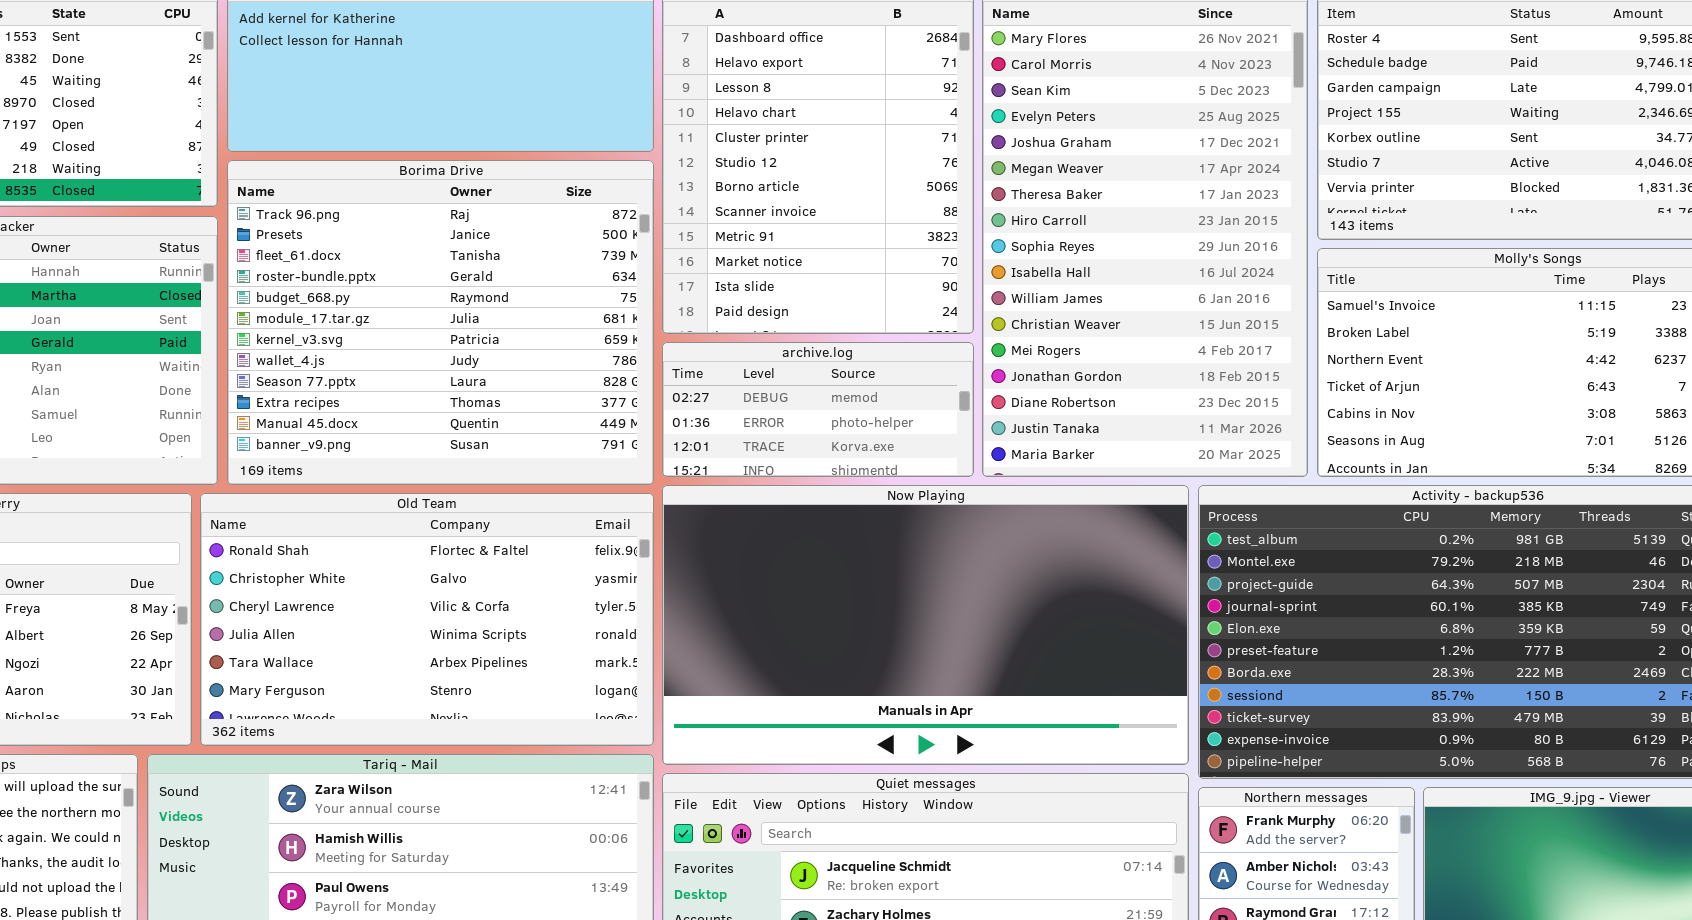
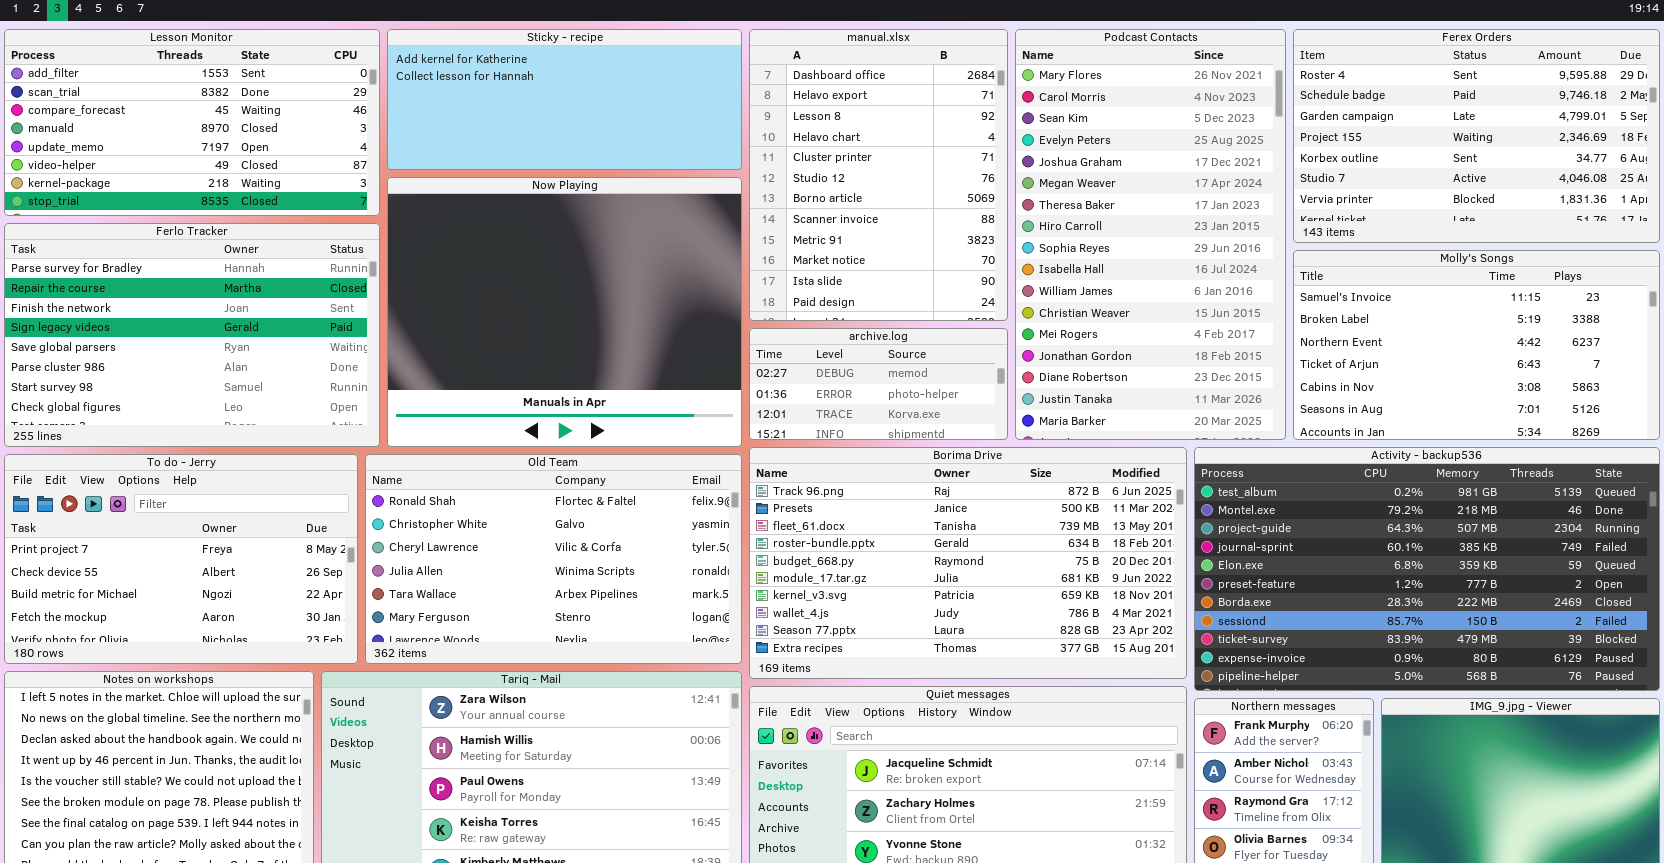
Borima Drive: [227,160,654,485] -> [749,447,1187,679], moved, resized
Now Playing: [662,485,1189,765] -> [387,177,742,447], moved, resized

